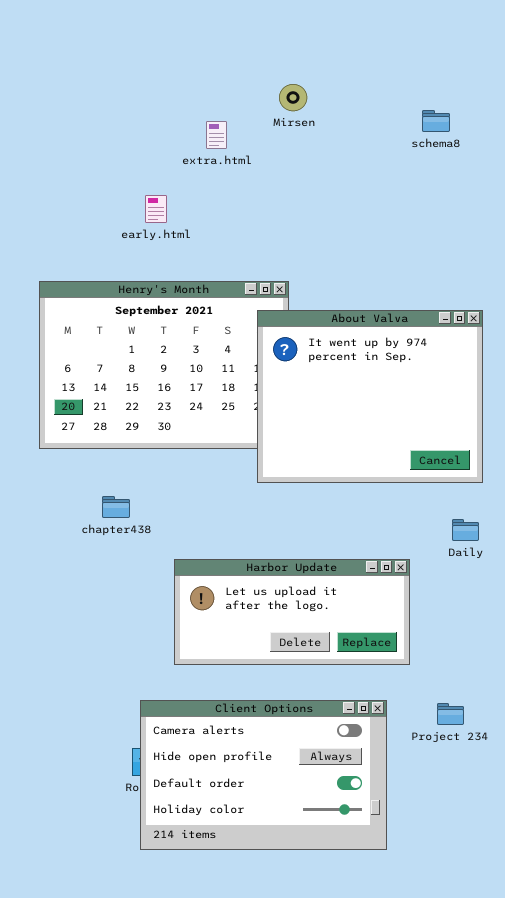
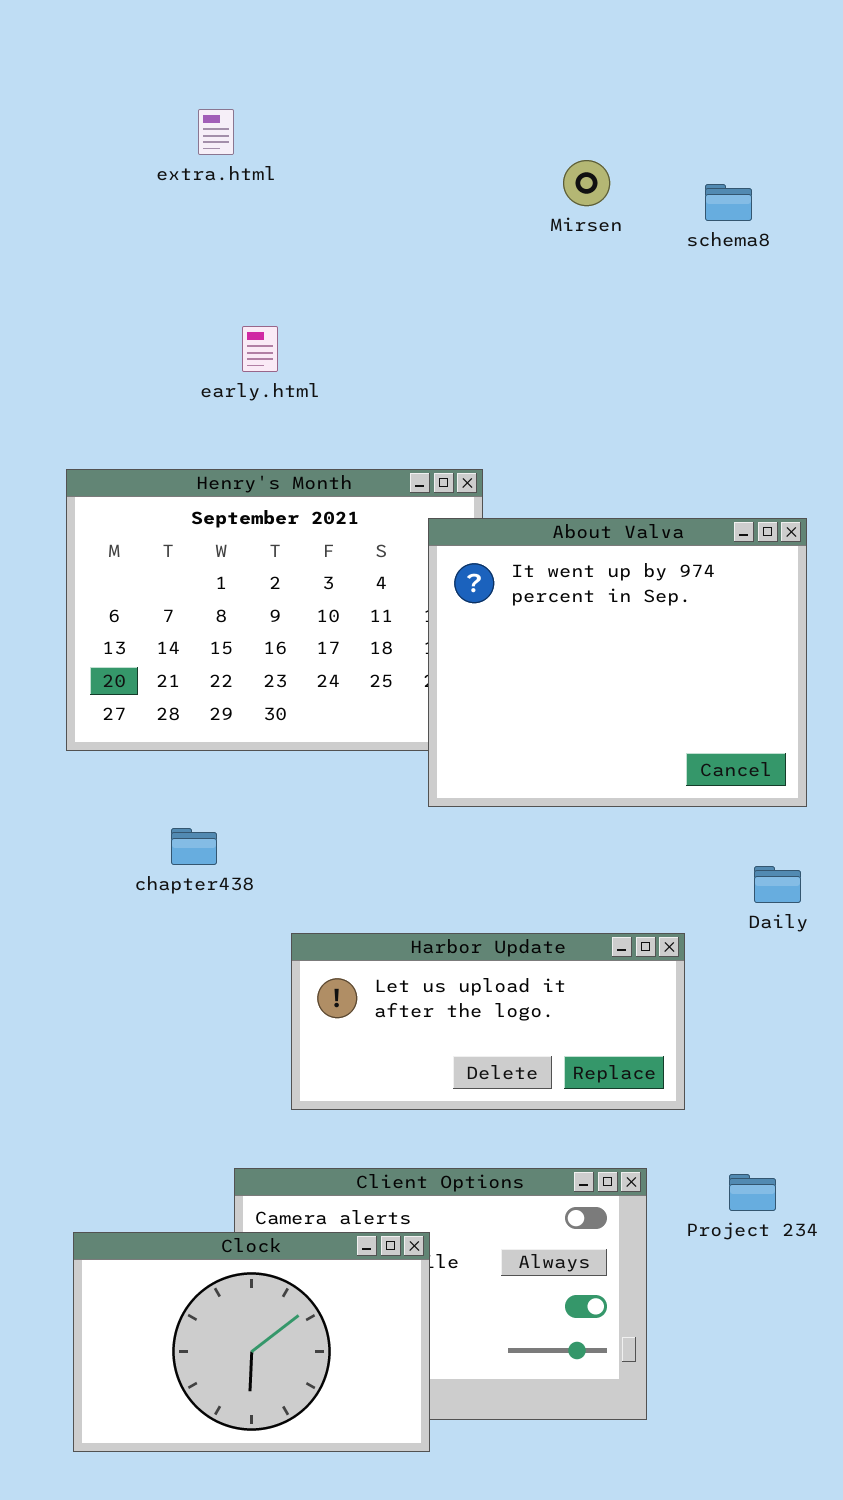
Mirsen: [279,84,307,111] -> [563,160,610,206], moved
extra.html: [206,121,227,149] -> [198,109,234,155], moved
Clock: none -> [73,1232,430,1452], opened

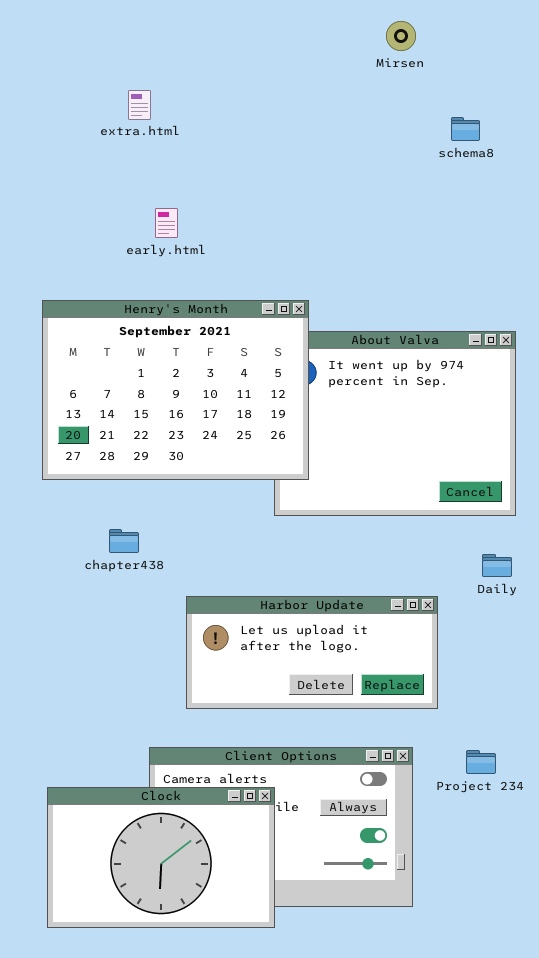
extra.html: [198,109,234,155] -> [128,90,151,120], moved
Mirsen: [563,160,610,206] -> [386,21,416,51], moved
Henry's Month: [66,469,483,751] -> [42,300,309,480], raised

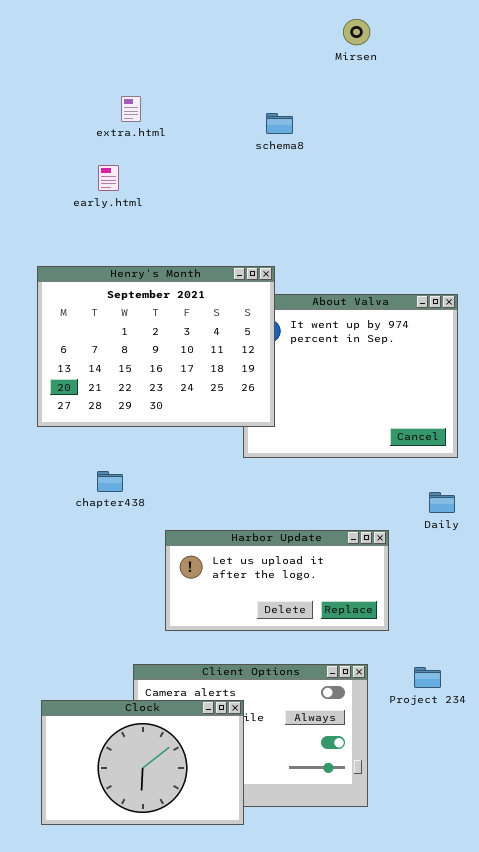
extra.html: [128,90,151,120] -> [121,96,141,122], moved
schema8: [451,117,480,141] -> [266,113,293,134], moved
early.html: [155,208,178,238] -> [98,165,119,191], moved

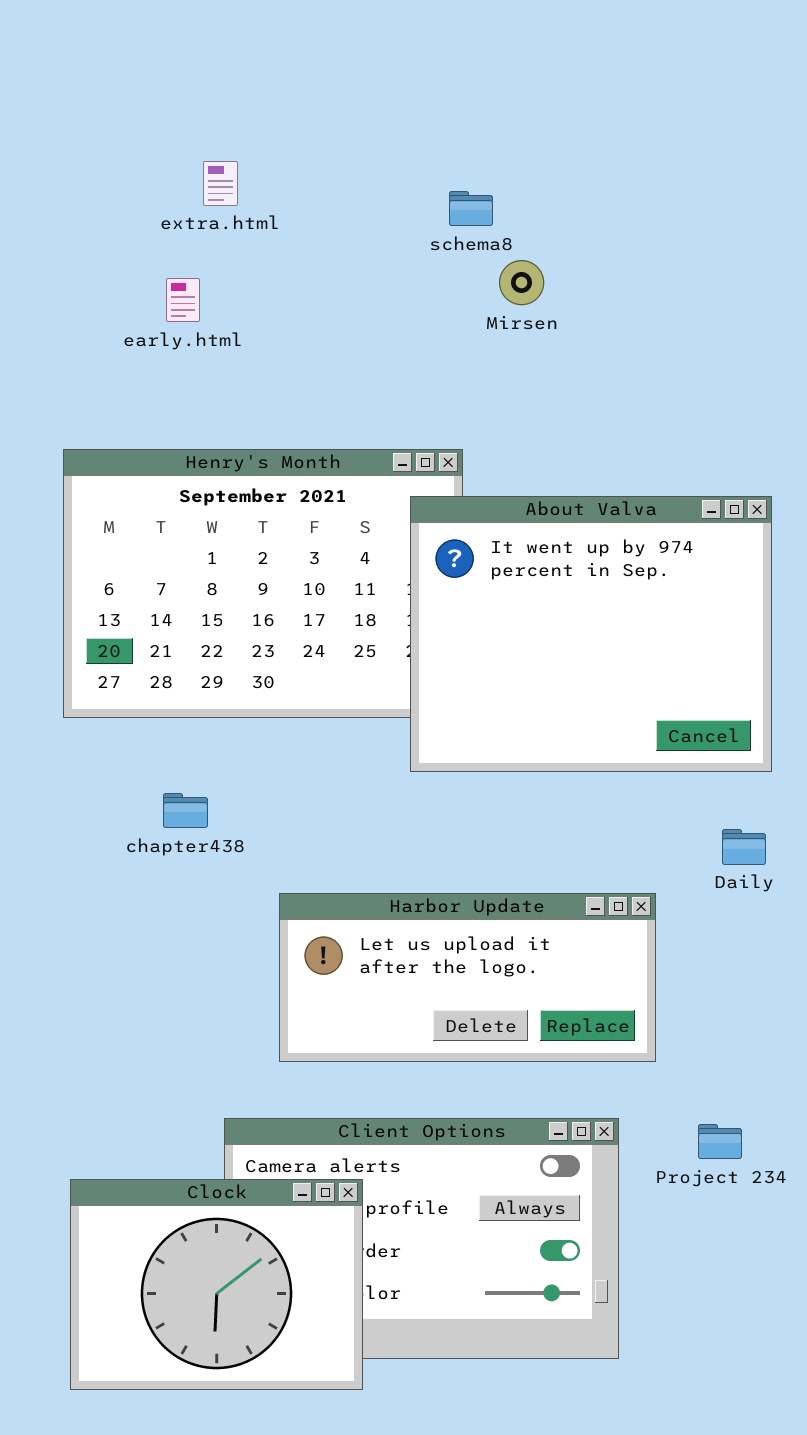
Mirsen: [343,19,370,45] -> [499,260,544,305], moved
About Valva: [243,294,458,458] -> [410,496,772,772], raised
Clock: [41,700,244,825] -> [70,1179,363,1390], resized

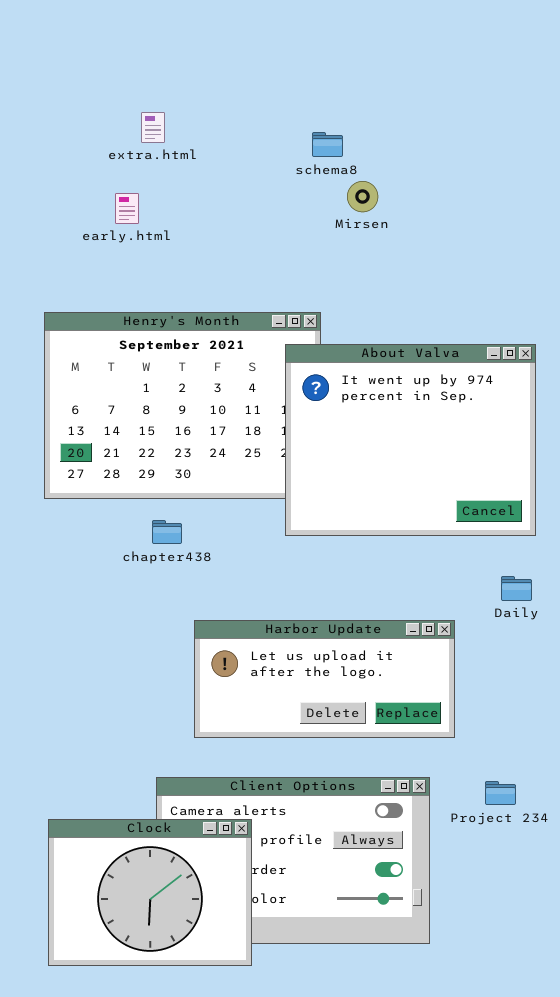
chapter438: [163,793,208,828] -> [152,520,182,544], moved

